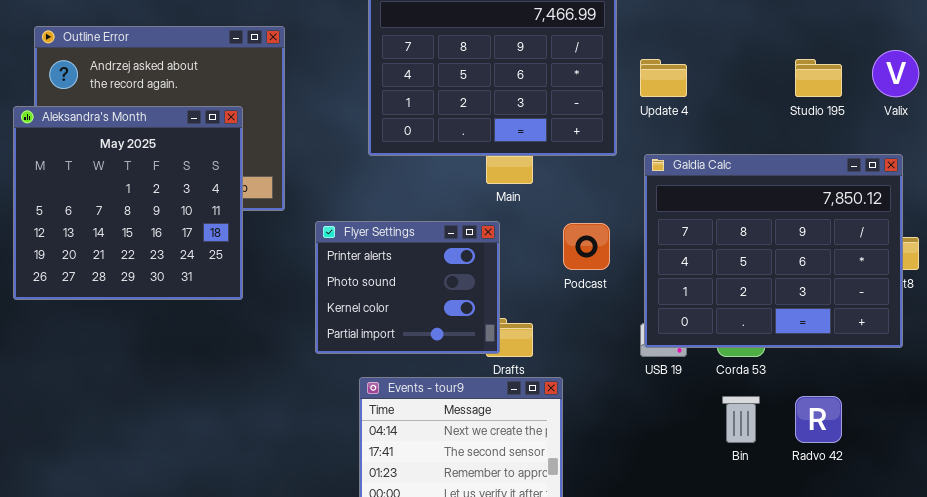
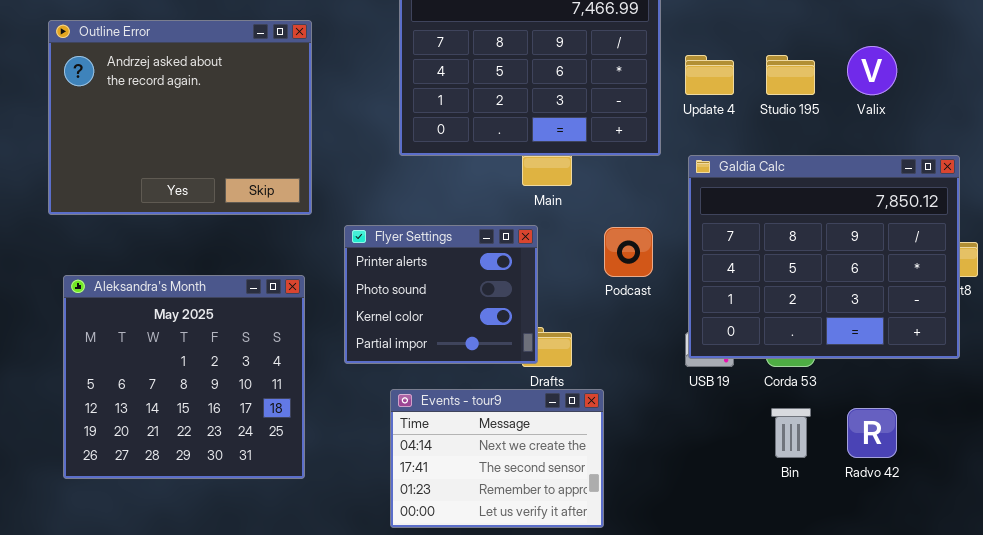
Valix: [872,50,919,97] -> [847,46,897,95], moved
Studio 195: [795,59,842,97] -> [766,55,815,95], moved
Aleksandra's Month: [13,106,243,300] -> [63,275,305,479], moved

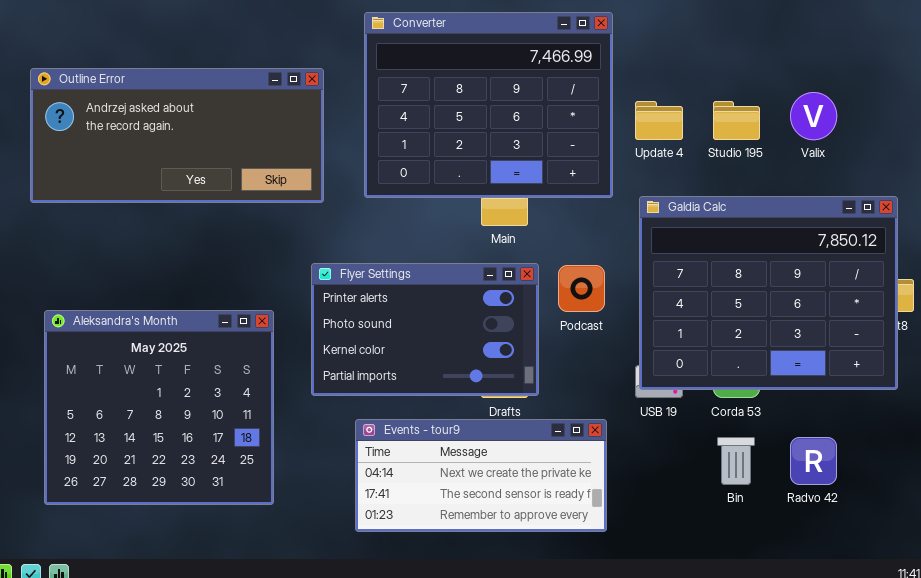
Outline Error: [48,20,312,215] -> [30,68,324,203], resized
Flyer Settings: [344,225,538,364] -> [311,263,539,396], resized
Events - tour9: [390,389,604,528] -> [355,419,607,532], resized

